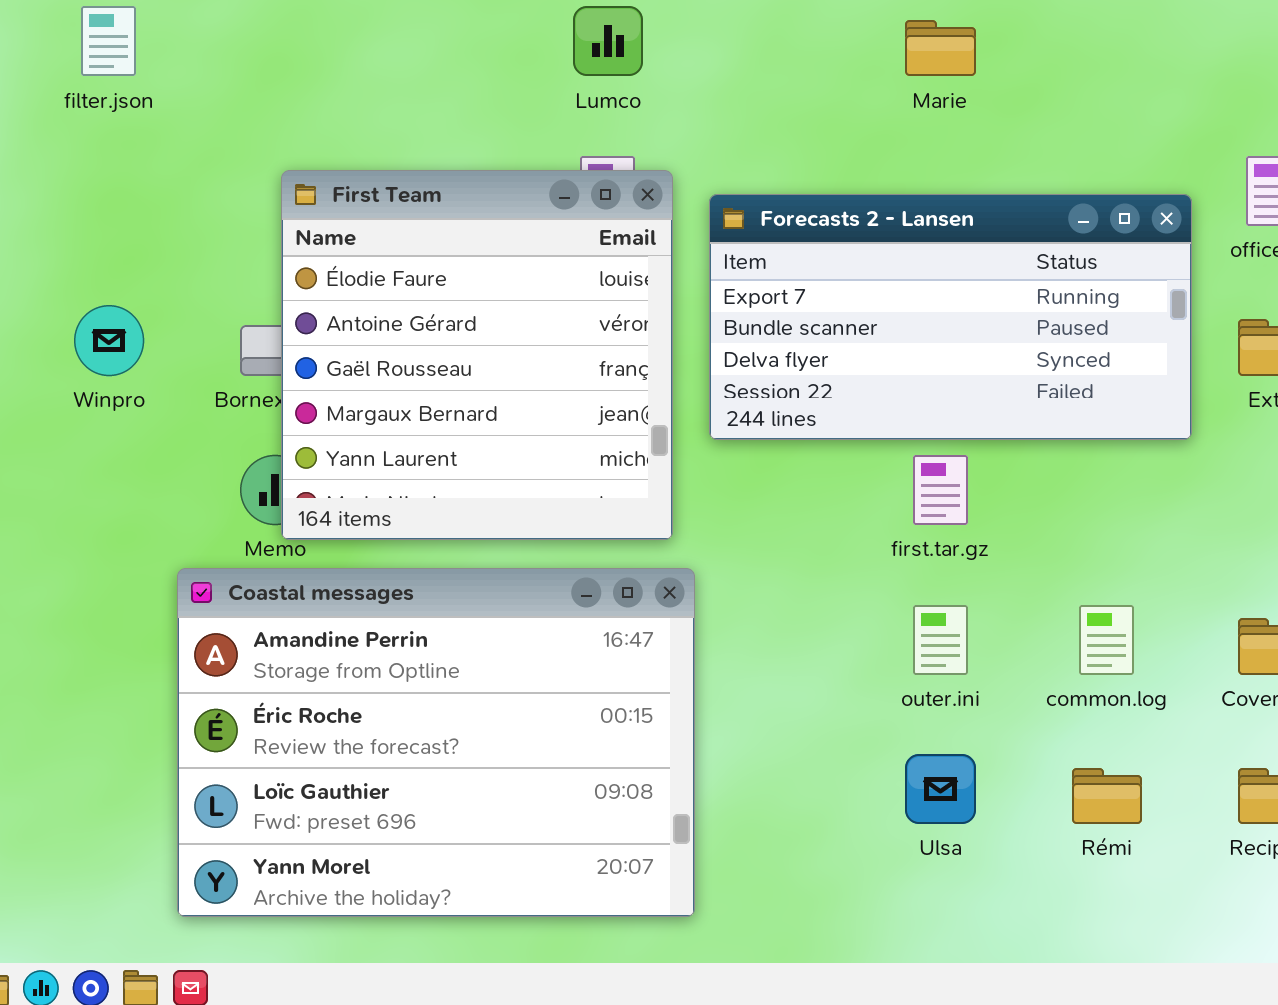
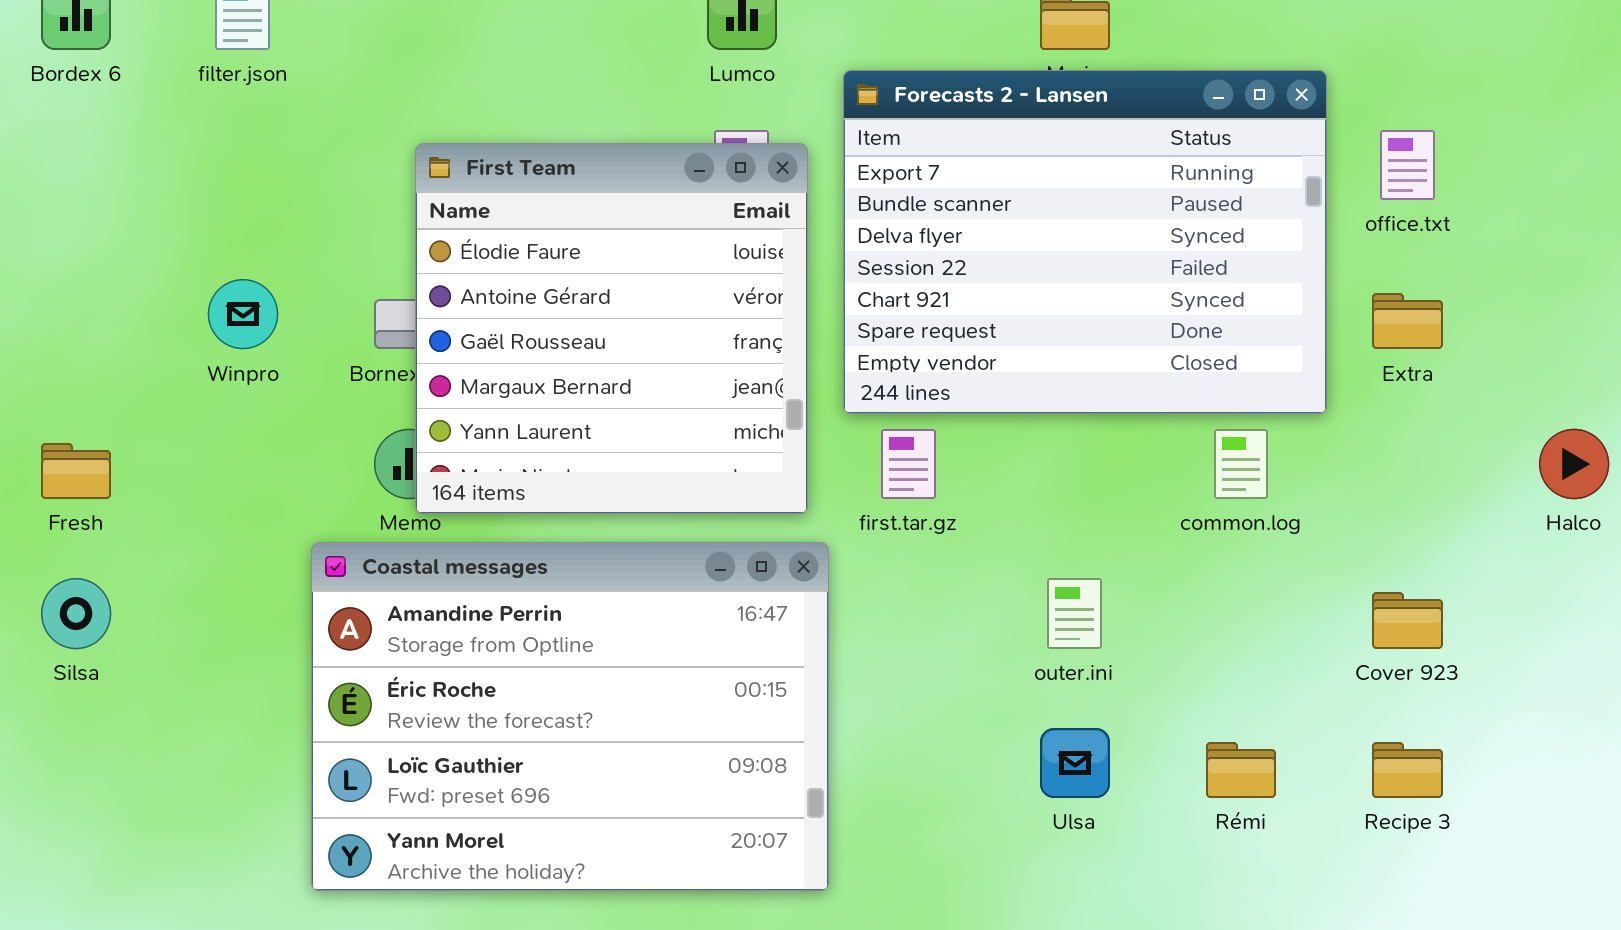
Forecasts 2 - Lansen: [709,194,1192,440] -> [843,70,1327,414], resized
first.tar.gz: [913,455,968,525] -> [881,429,936,499], moved
common.log: [1079,605,1134,675] -> [1214,429,1268,499], moved

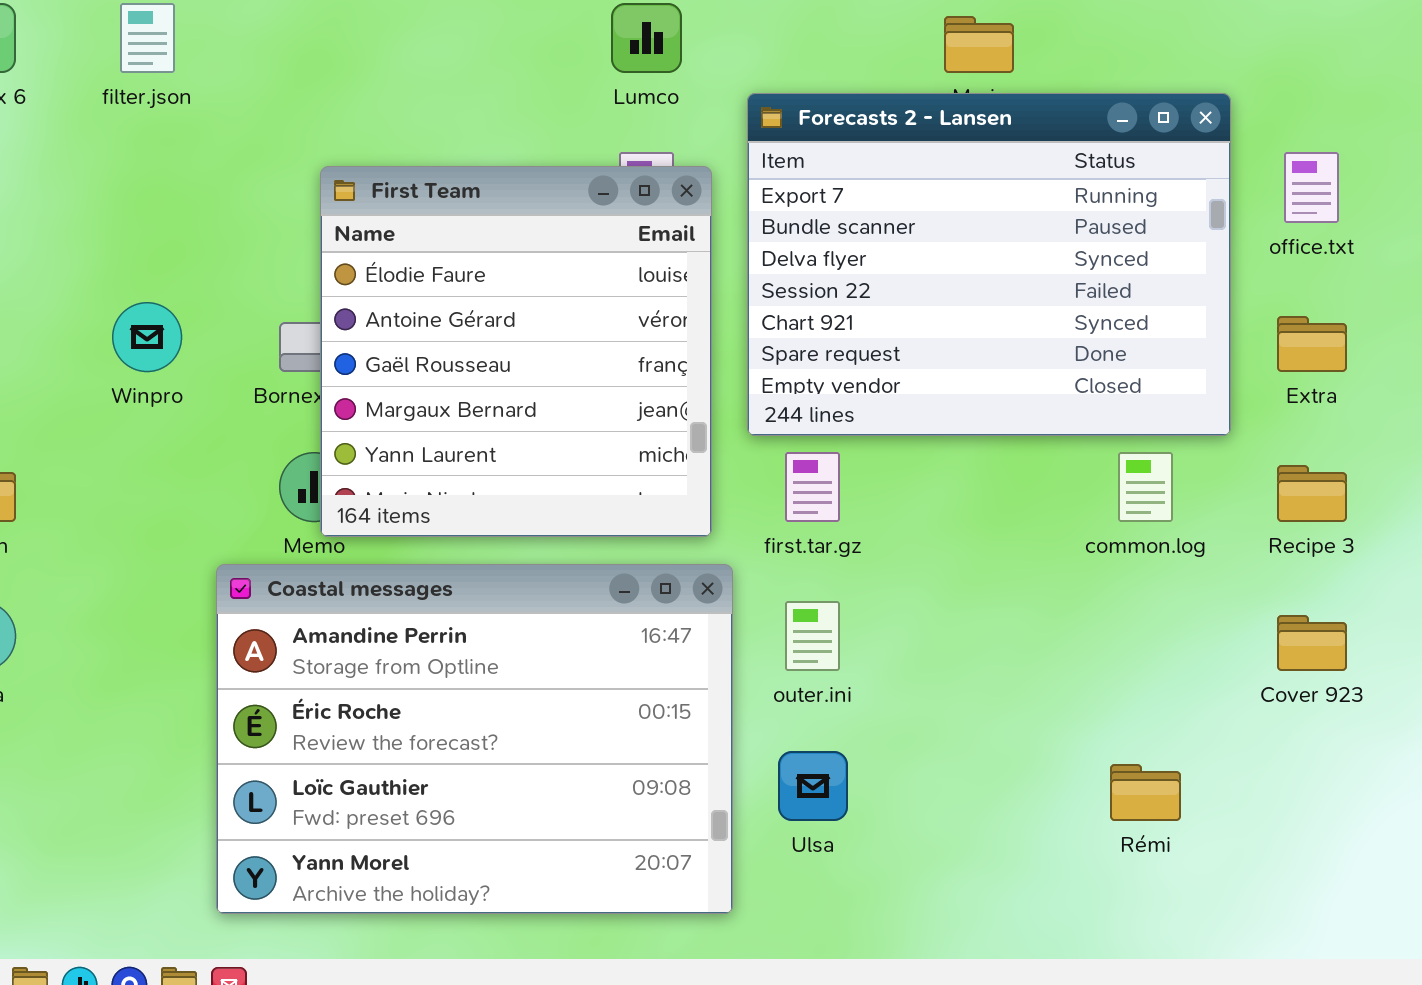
outer.ini: [1047,578,1102,649] -> [785,601,840,671], moved
Ulsa: [1040,728,1110,798] -> [778,751,848,821], moved
Recipe 3: [1372,742,1443,798] -> [1277,465,1347,522], moved

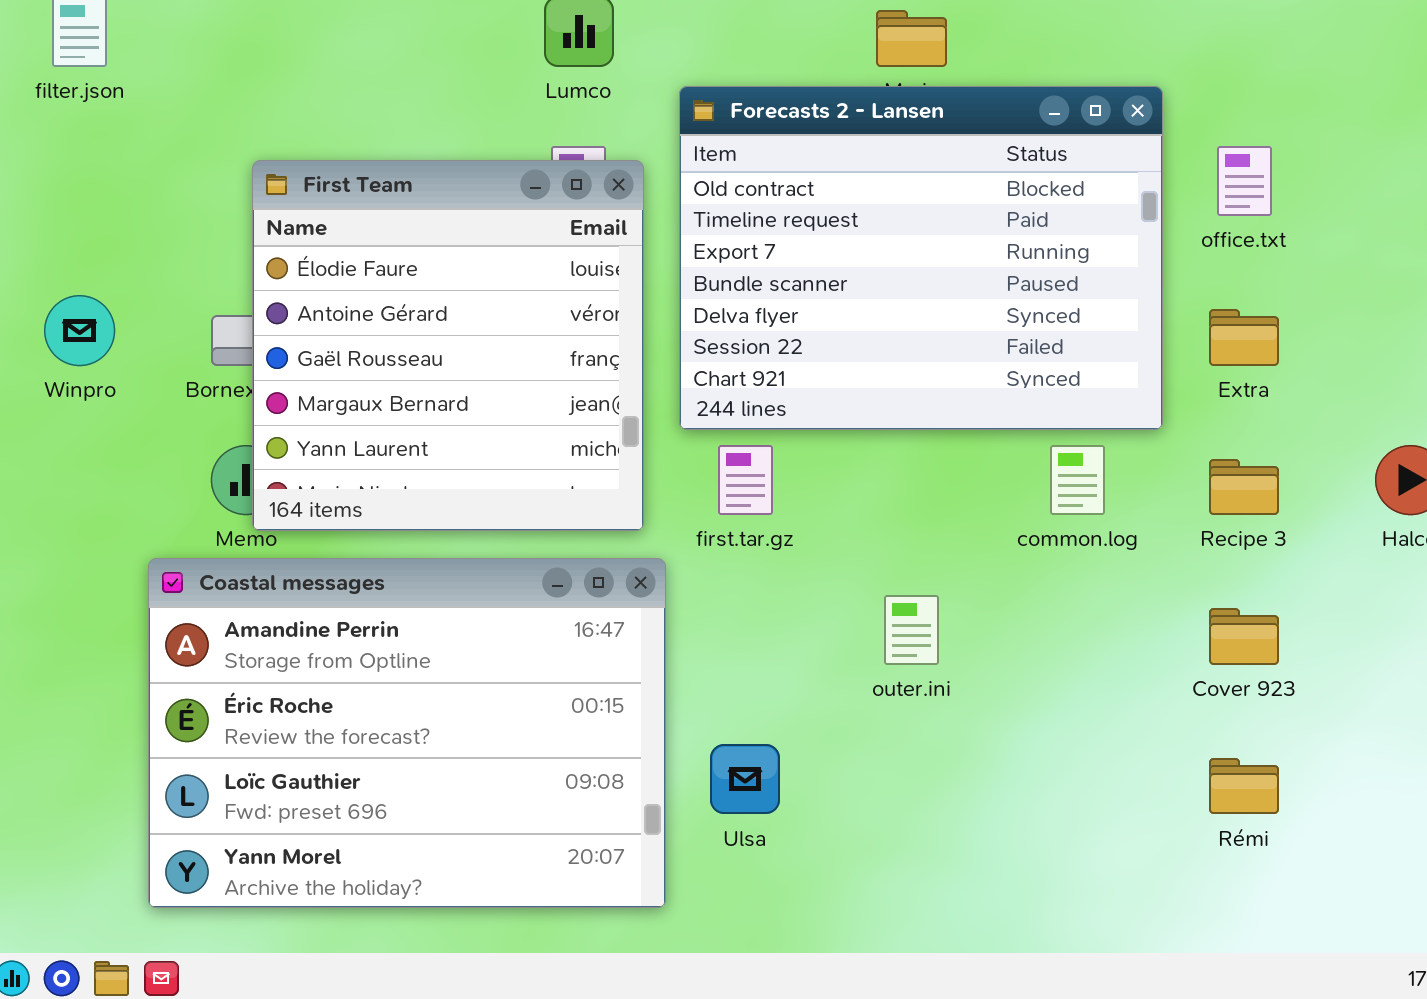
Forecasts 2 - Lansen: [747,93,1231,436] -> [679,86,1163,430], scrolled up 2 rows
outer.ini: [785,601,840,671] -> [884,595,939,665], moved
Rémi: [1110,764,1181,821] -> [1209,758,1279,814], moved

